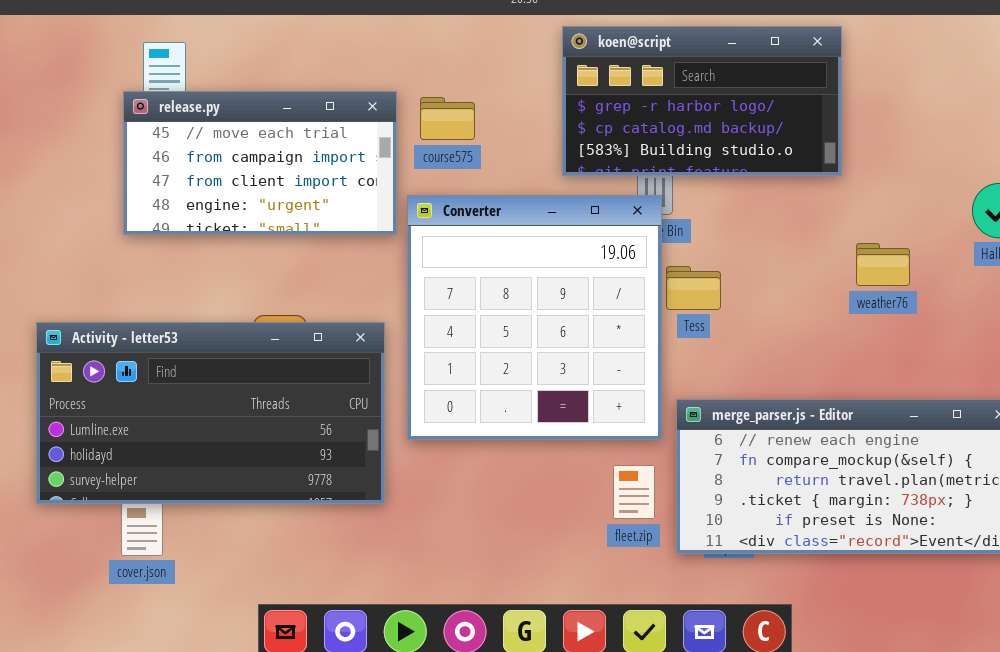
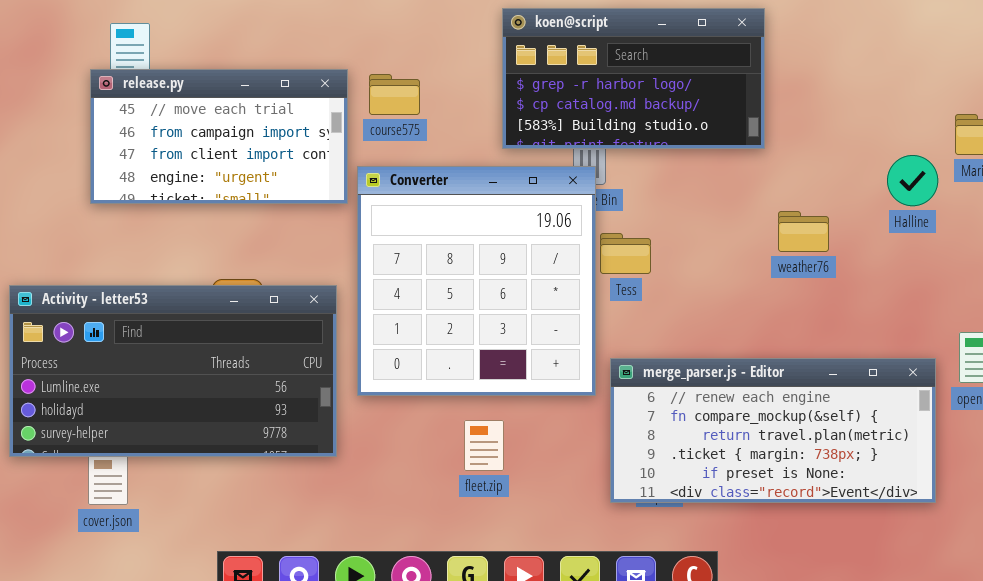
fleet.zip: [613,465,655,519] -> [464,420,504,471], moved

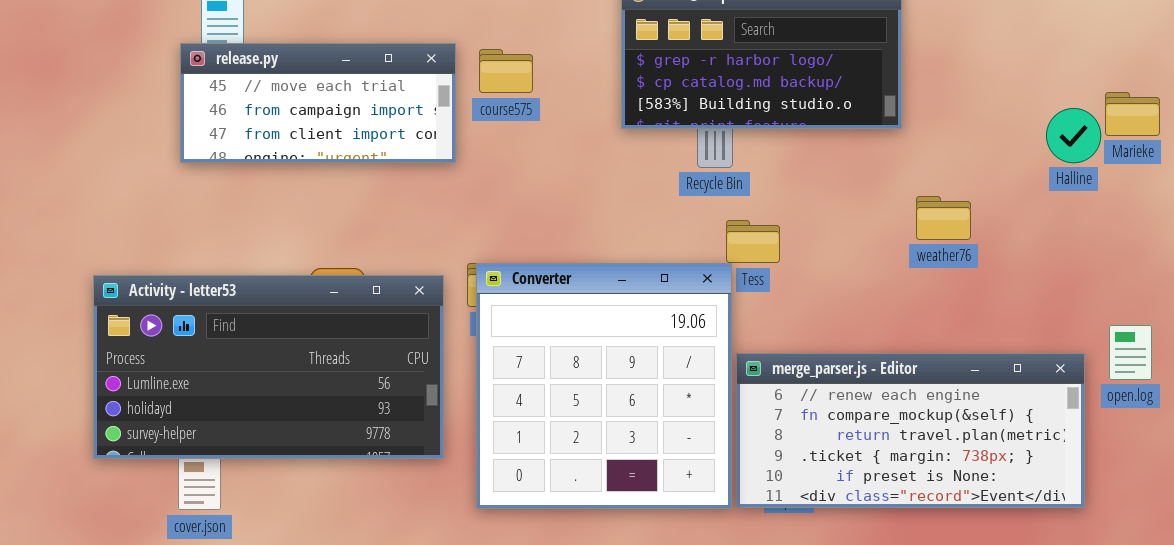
release.py: [90,69,348,204] -> [180,43,456,163], resized
Halline: [887,155,938,206] -> [1046,108,1101,163], moved
Converter: [357,166,596,396] -> [476,263,732,509], moved

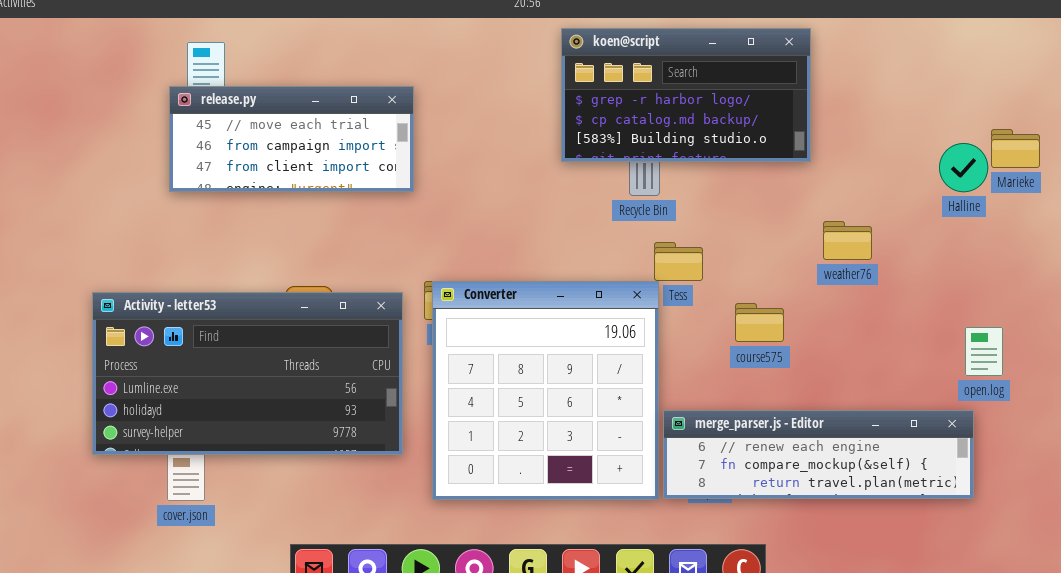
course575: [479,49,533,93] -> [735,303,784,342], moved
open.log: [1109,325,1152,380] -> [965,327,1003,376], moved
merge_parser.js - Editor: [736,353,1085,508] -> [663,410,974,499], resized

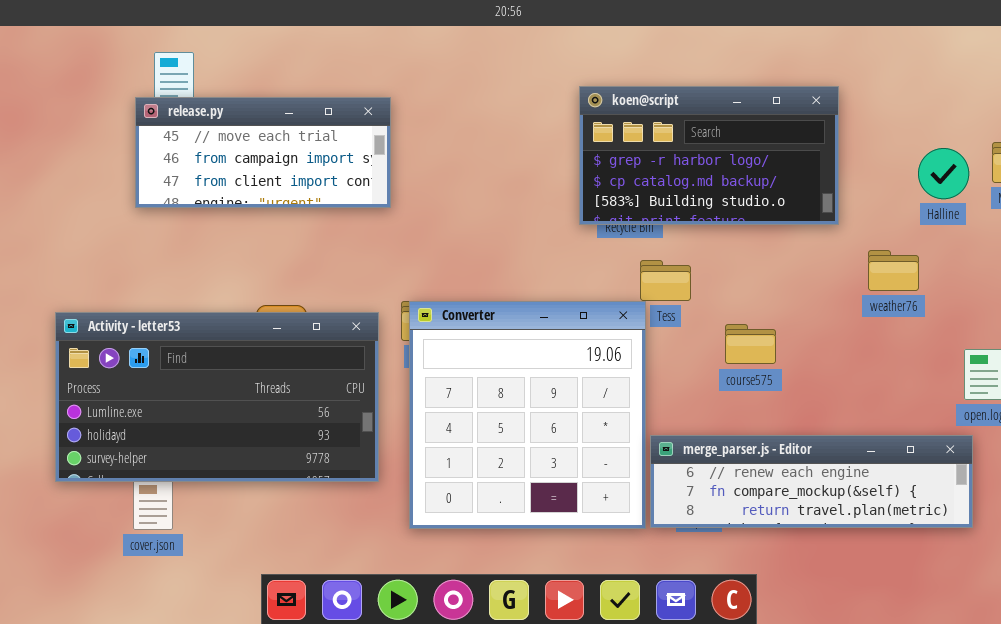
koen@script: [561,28,811,162] -> [579,86,839,225], moved
Halline: [939,143,988,192] -> [918,148,969,199], moved
weather76: [823,221,872,260] -> [868,250,919,291], moved

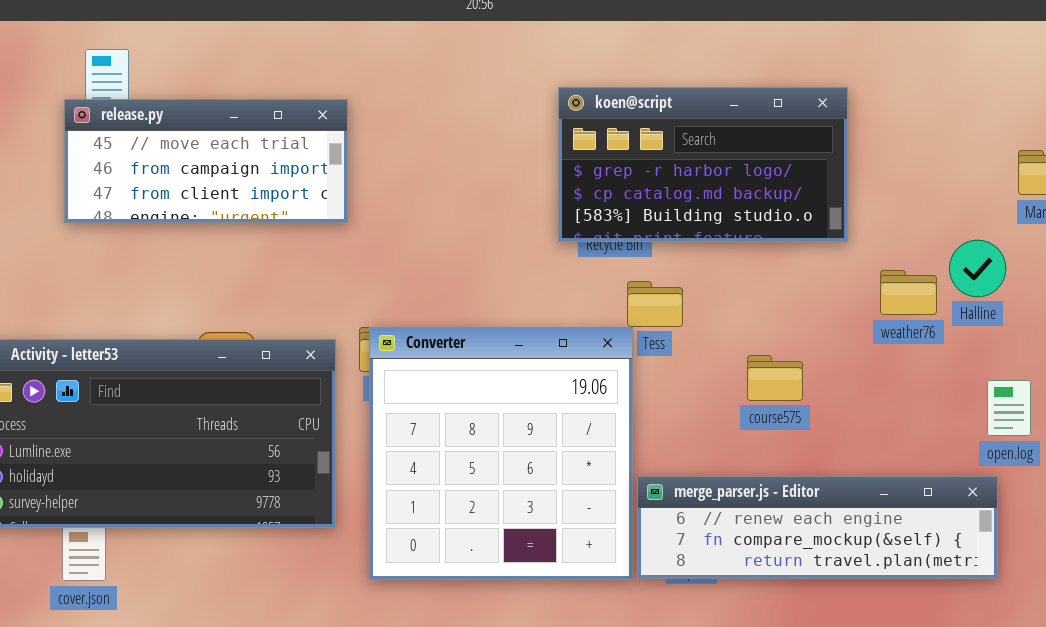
Halline: [918,148,969,199] -> [949,240,1006,297], moved
course575: [725,324,776,364] -> [747,355,803,401], moved

